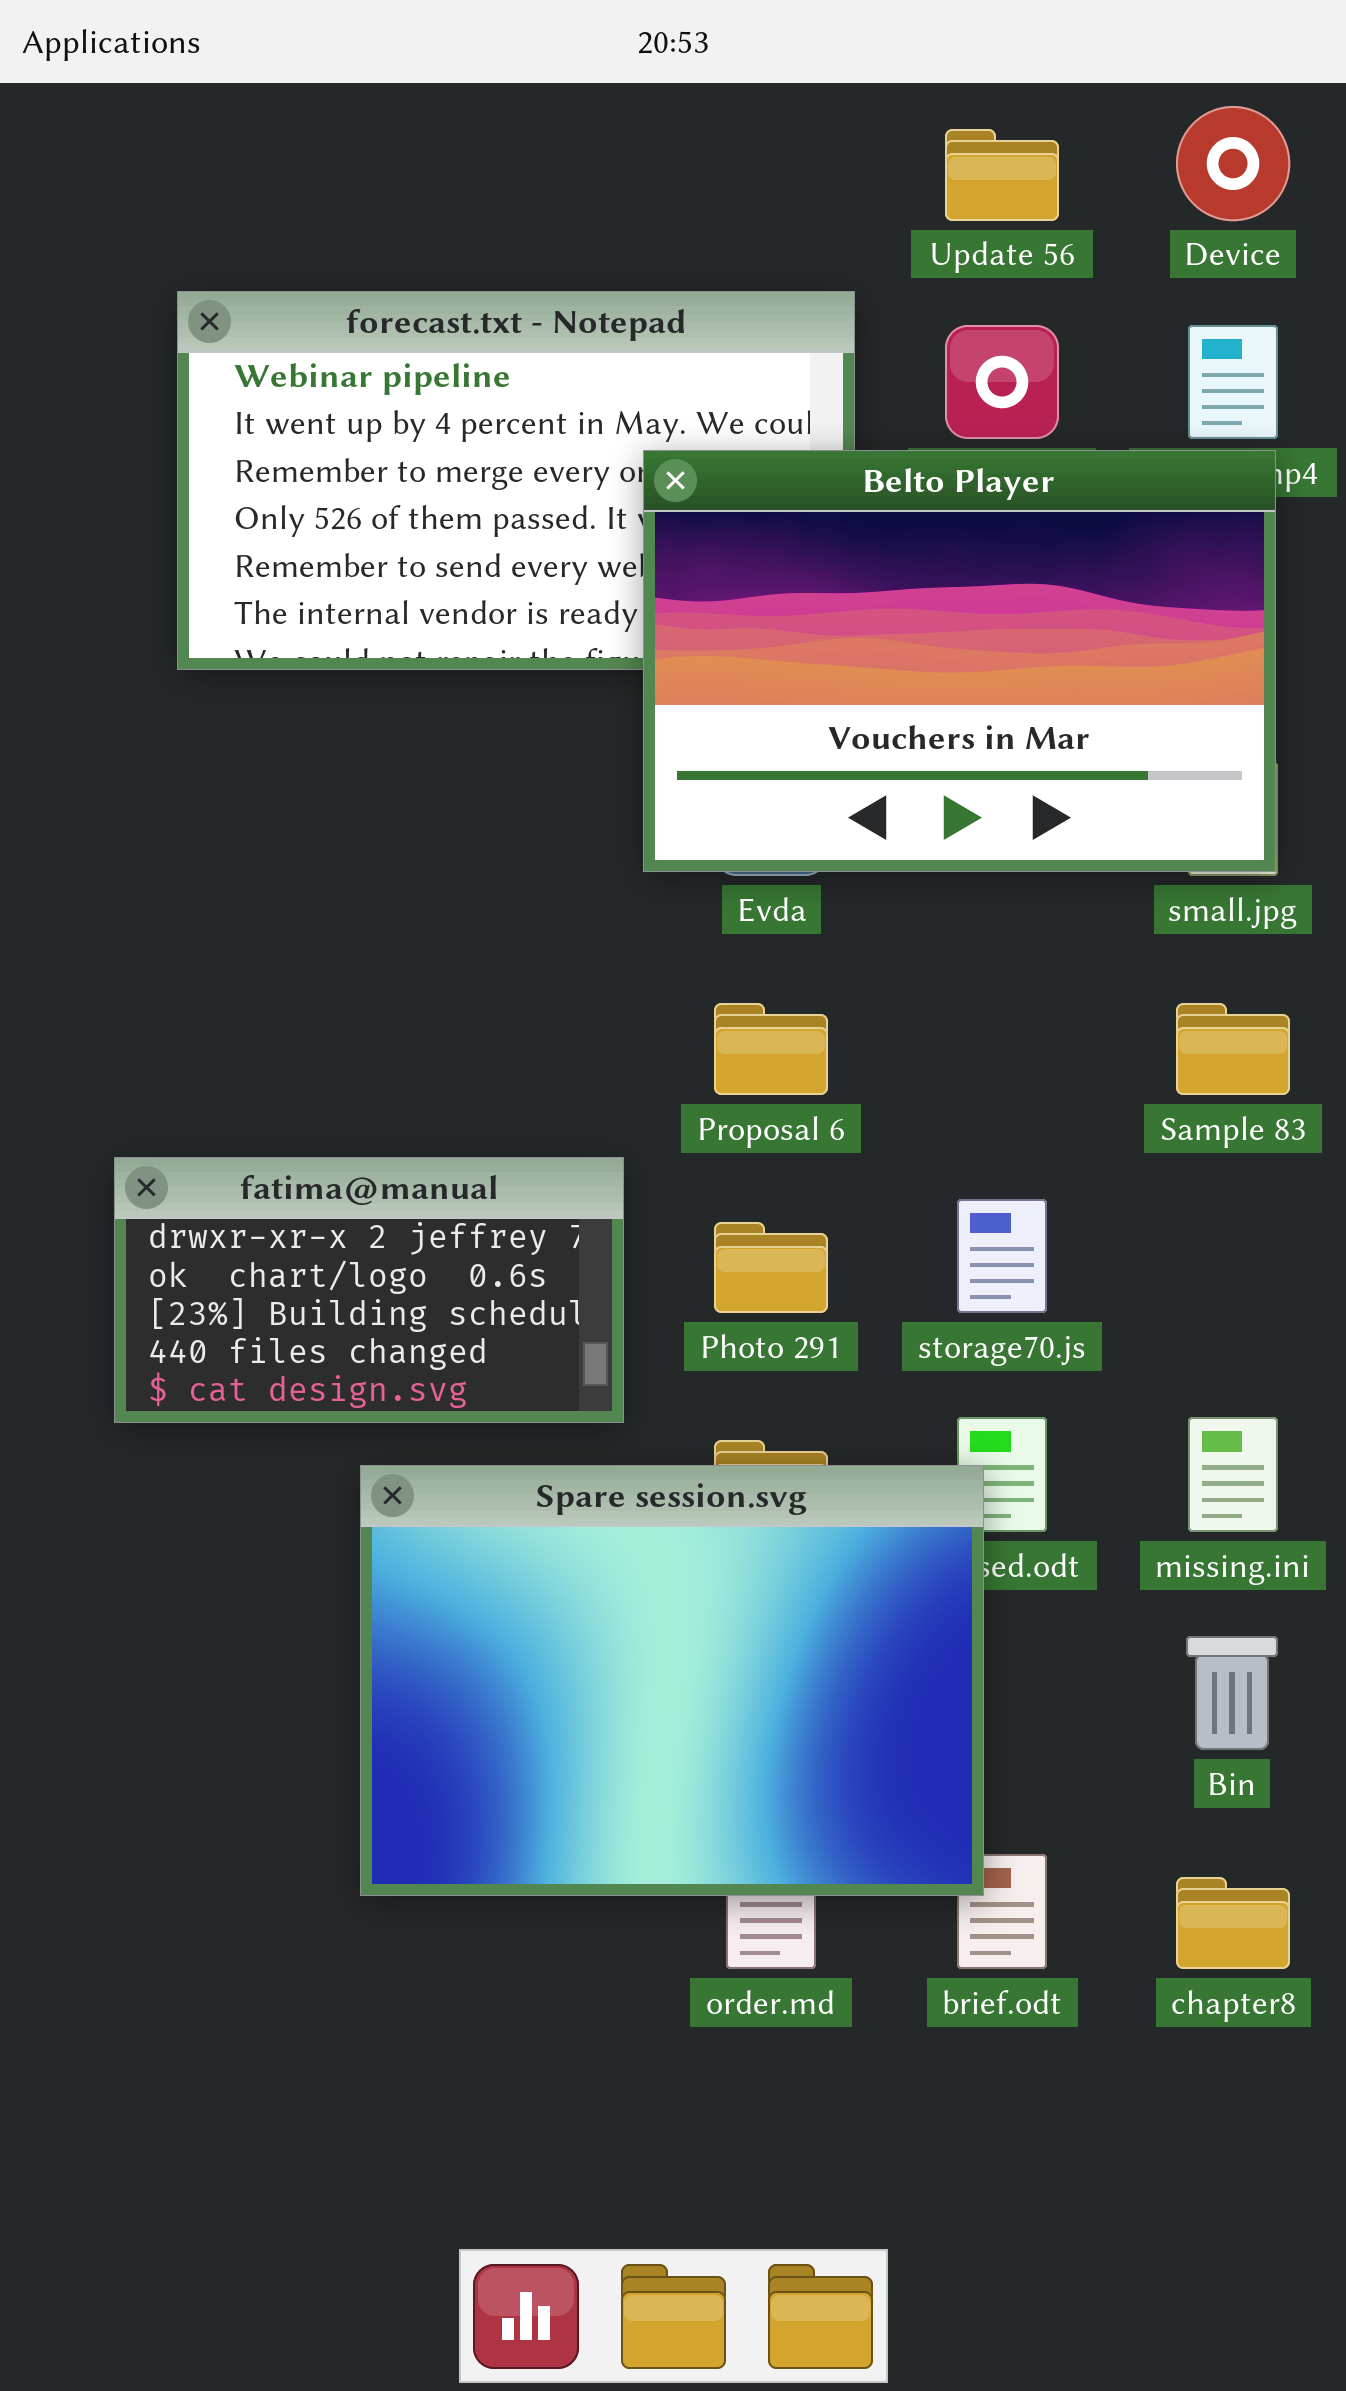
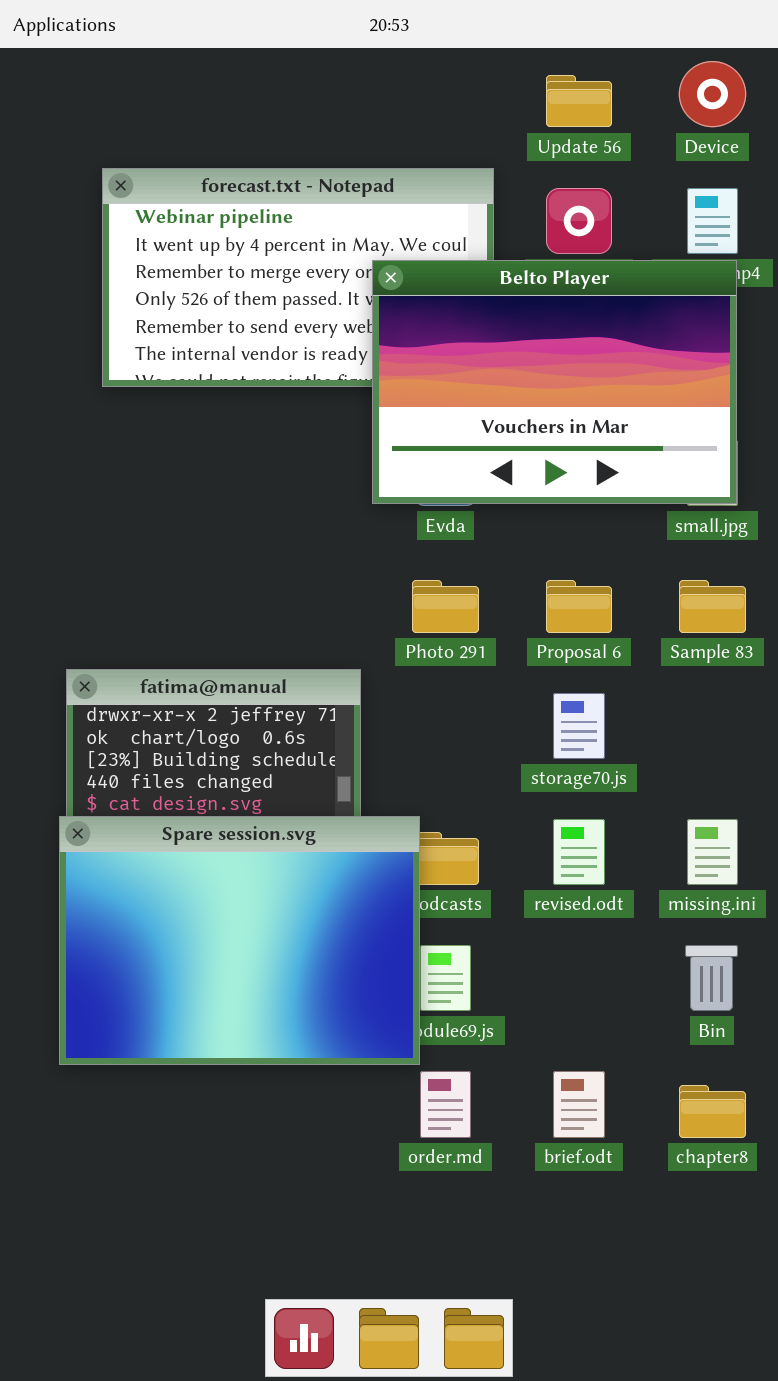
Proposal 6: [714,1003,828,1095] -> [546,580,612,633], moved
Photo 291: [714,1222,828,1313] -> [412,580,479,633], moved
Spare session.svg: [360,1465,984,1896] -> [59,816,420,1065], moved

